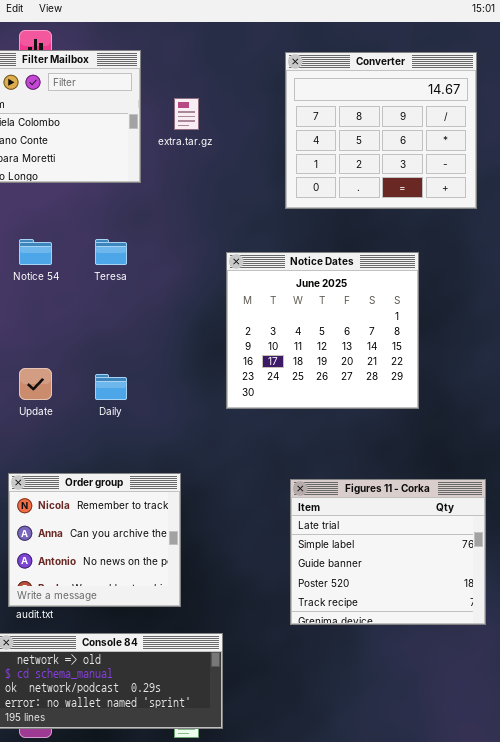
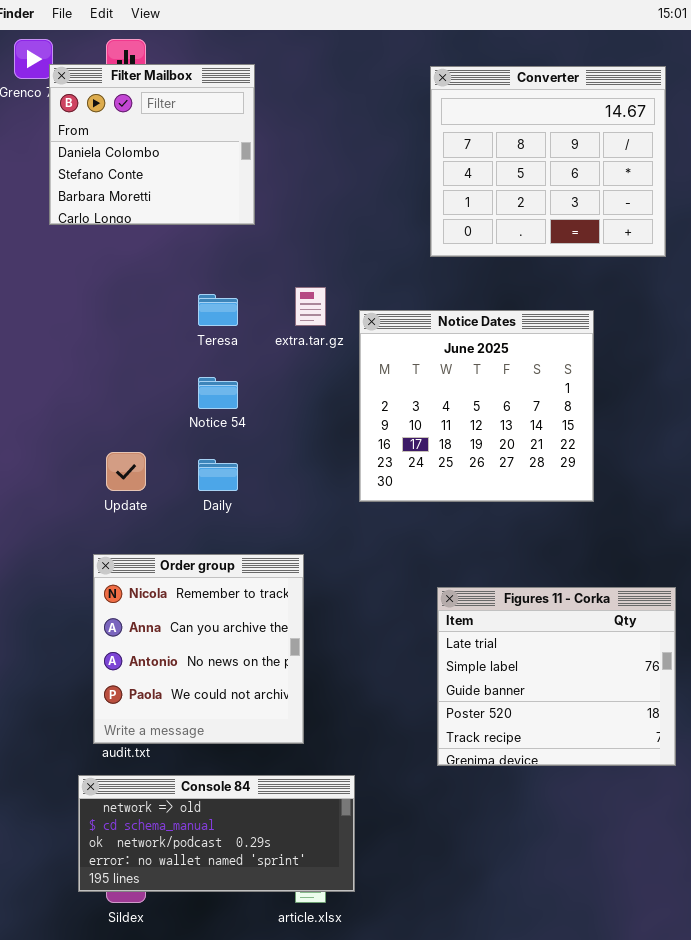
extra.tar.gz: [174,98,199,130] -> [295,287,326,326], moved
Notice 54: [19,239,52,265] -> [198,377,238,409], moved
Order group: [8,473,181,607] -> [93,554,304,744], resized

